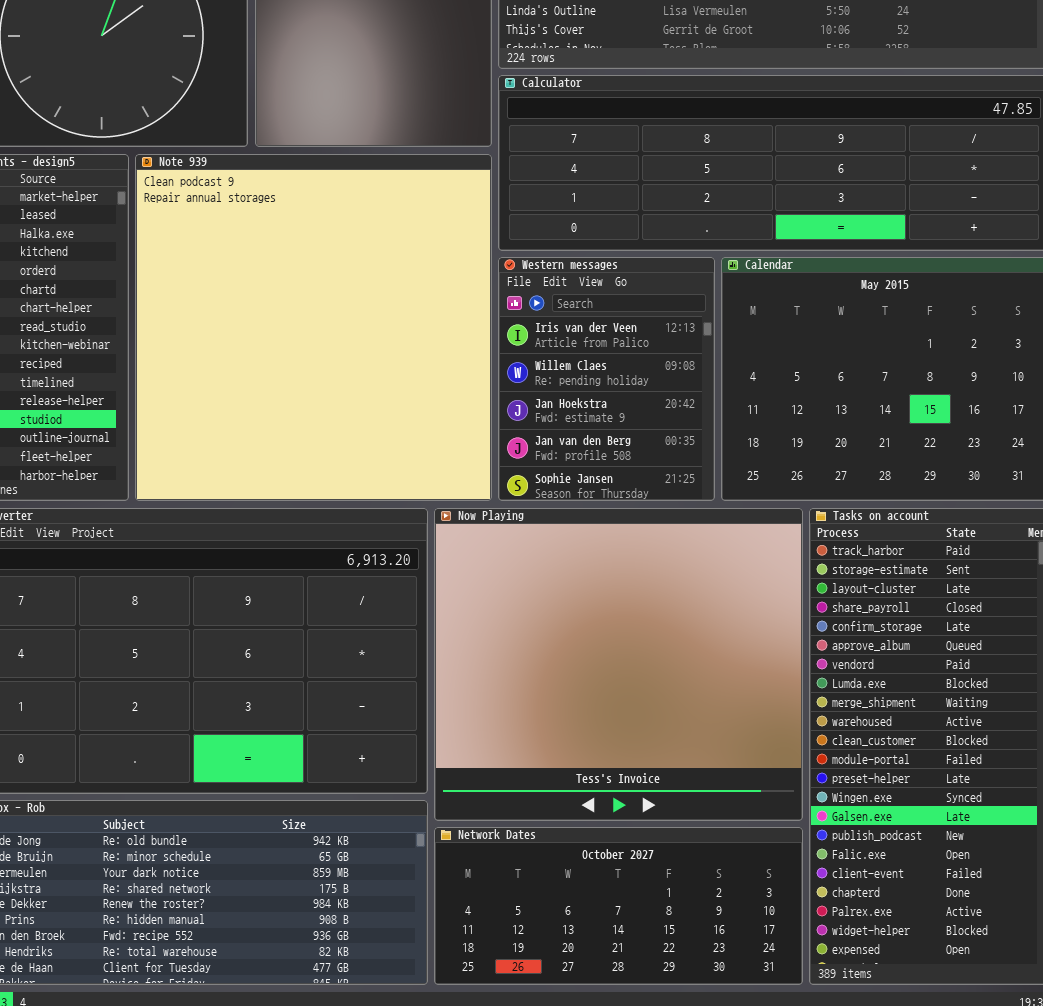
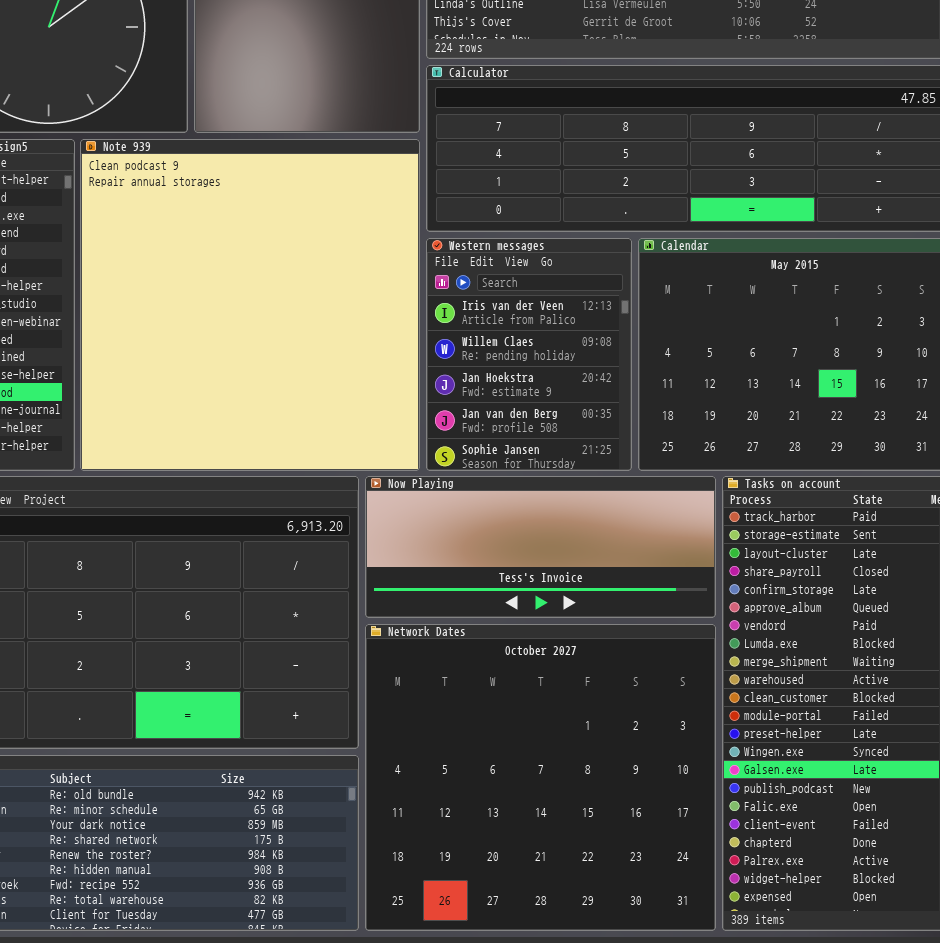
Now Playing: [434,508,803,821] -> [365,476,716,618], resized
Network Dates: [434,827,803,985] -> [365,624,716,931], resized

